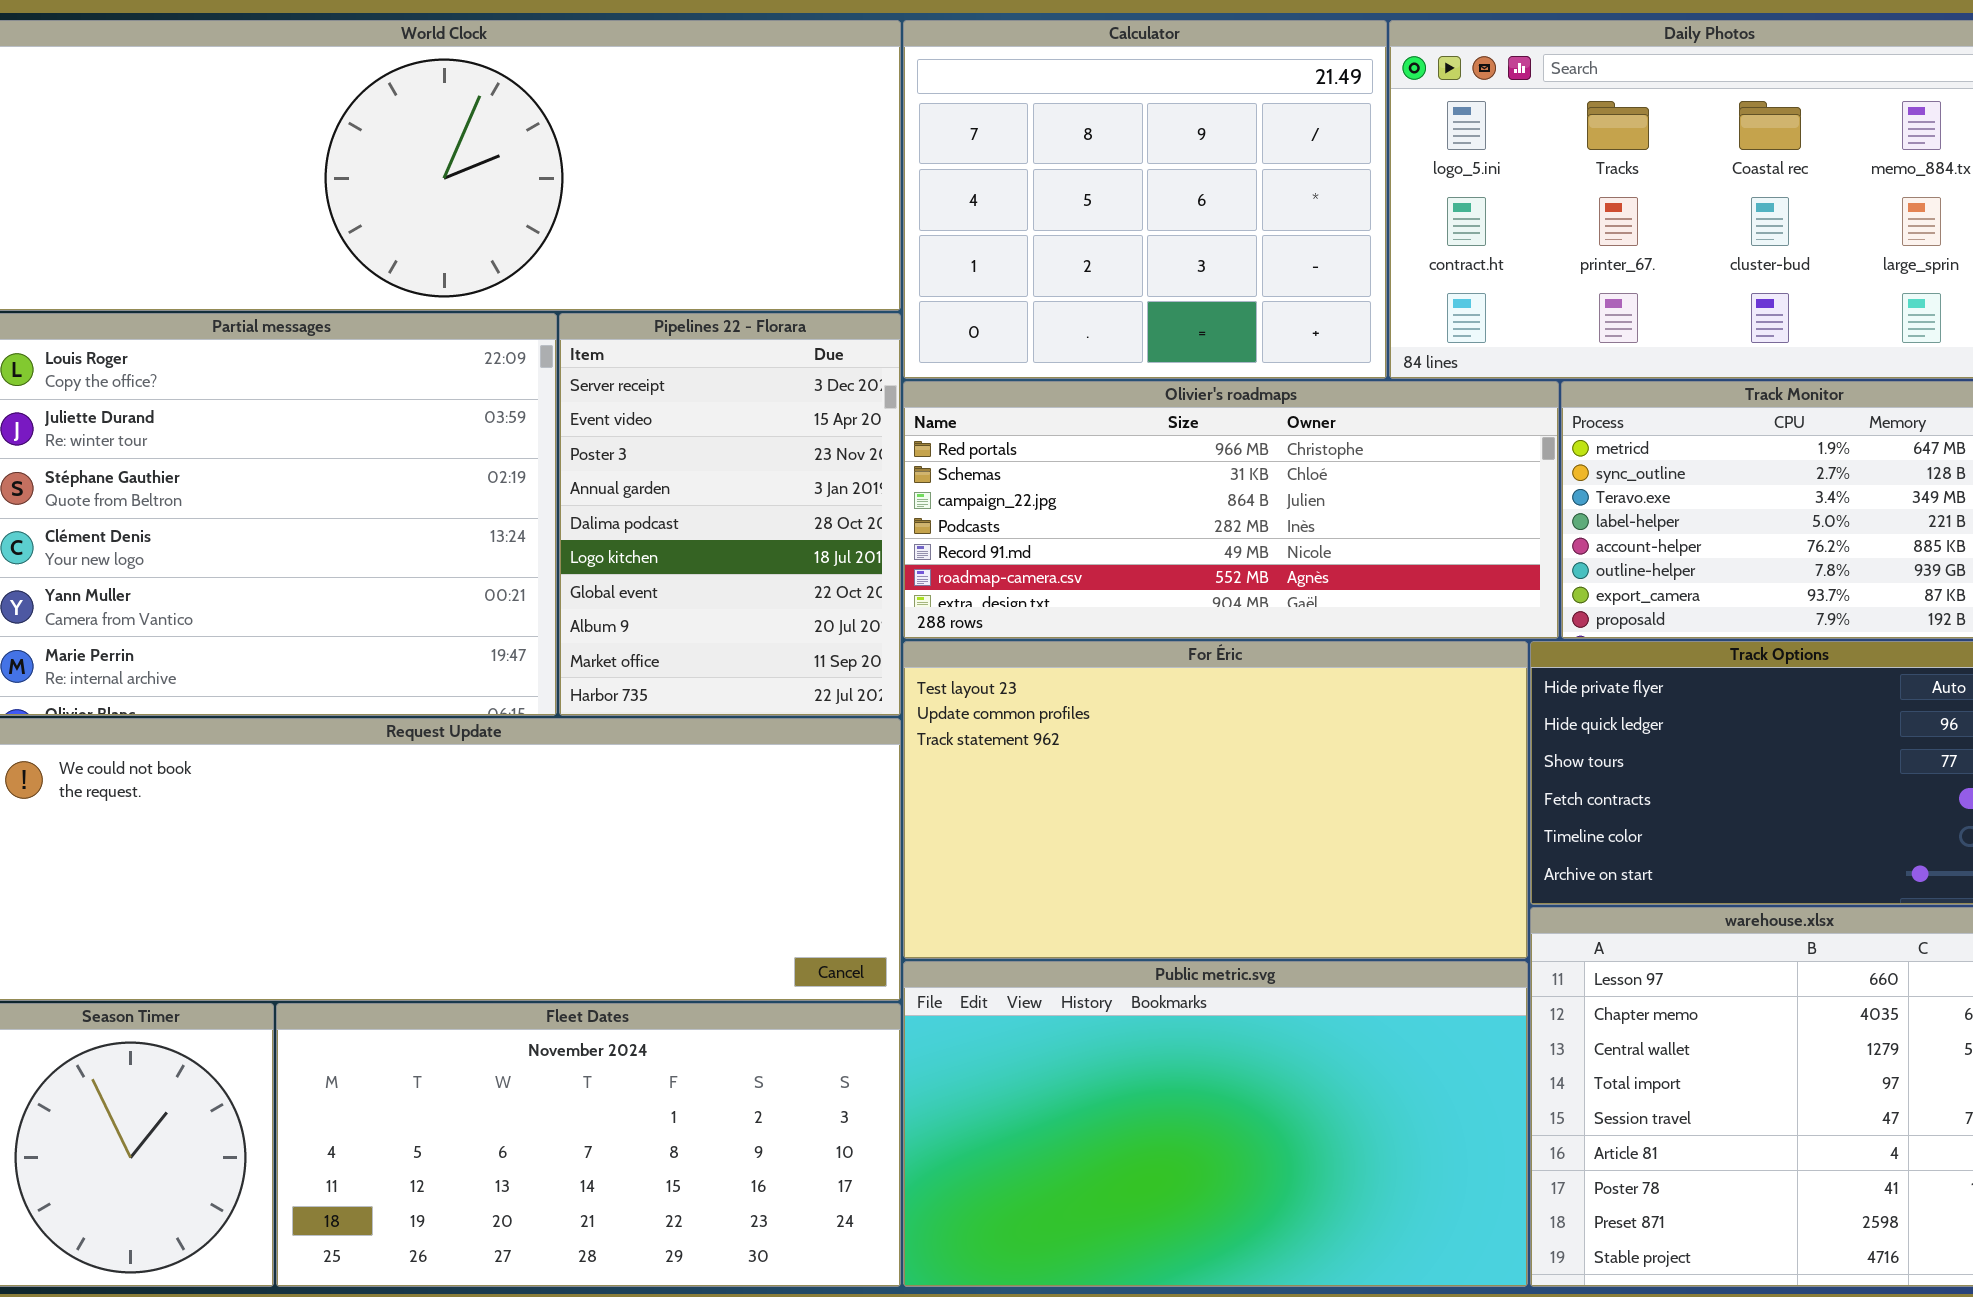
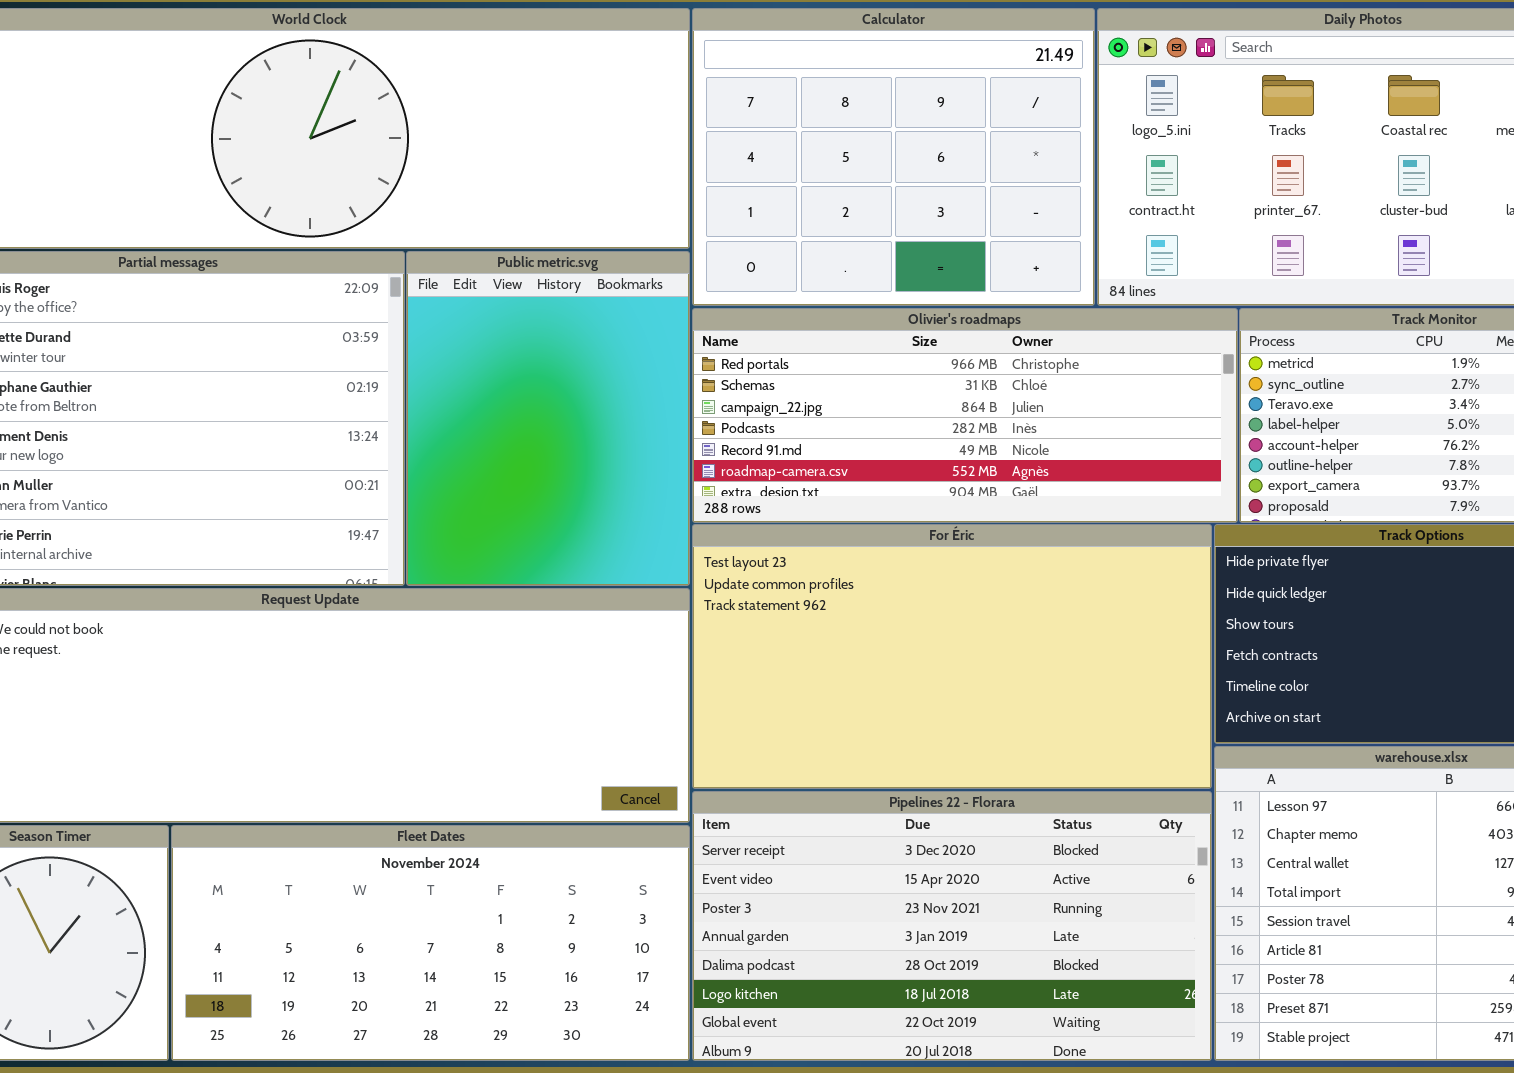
Pipelines 22 - Florara: [559,313,901,716] -> [692,791,1212,1061], moved, resized
Public metric.svg: [903,961,1528,1287] -> [406,251,690,586], moved, resized

